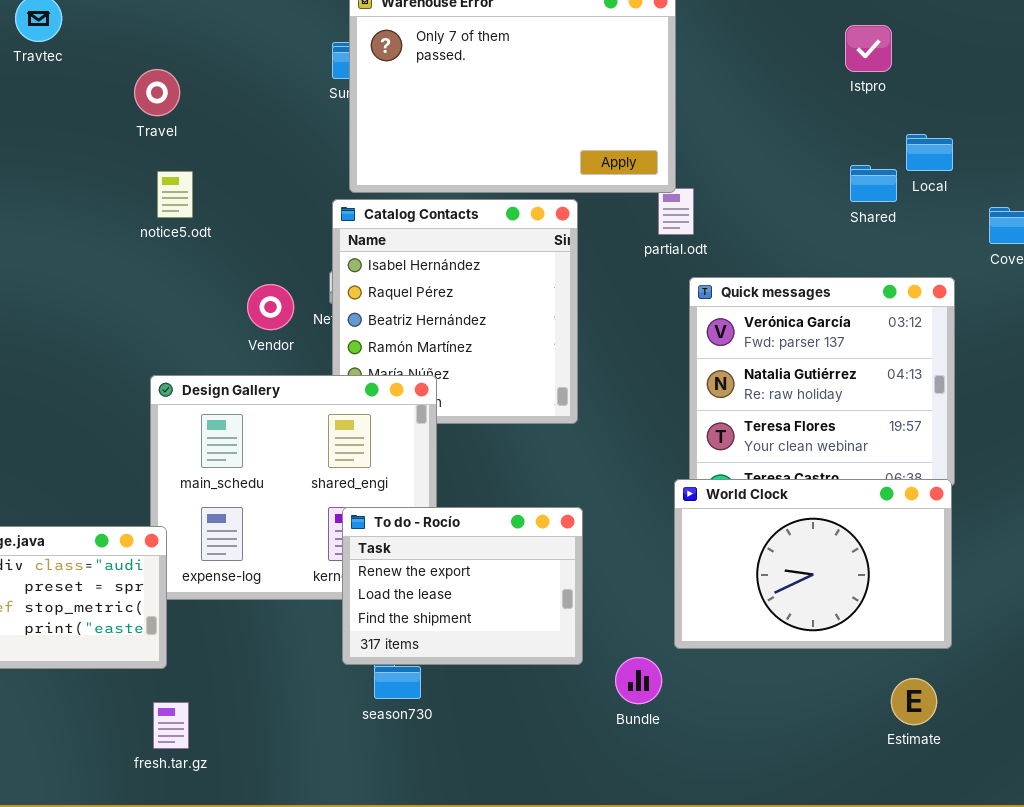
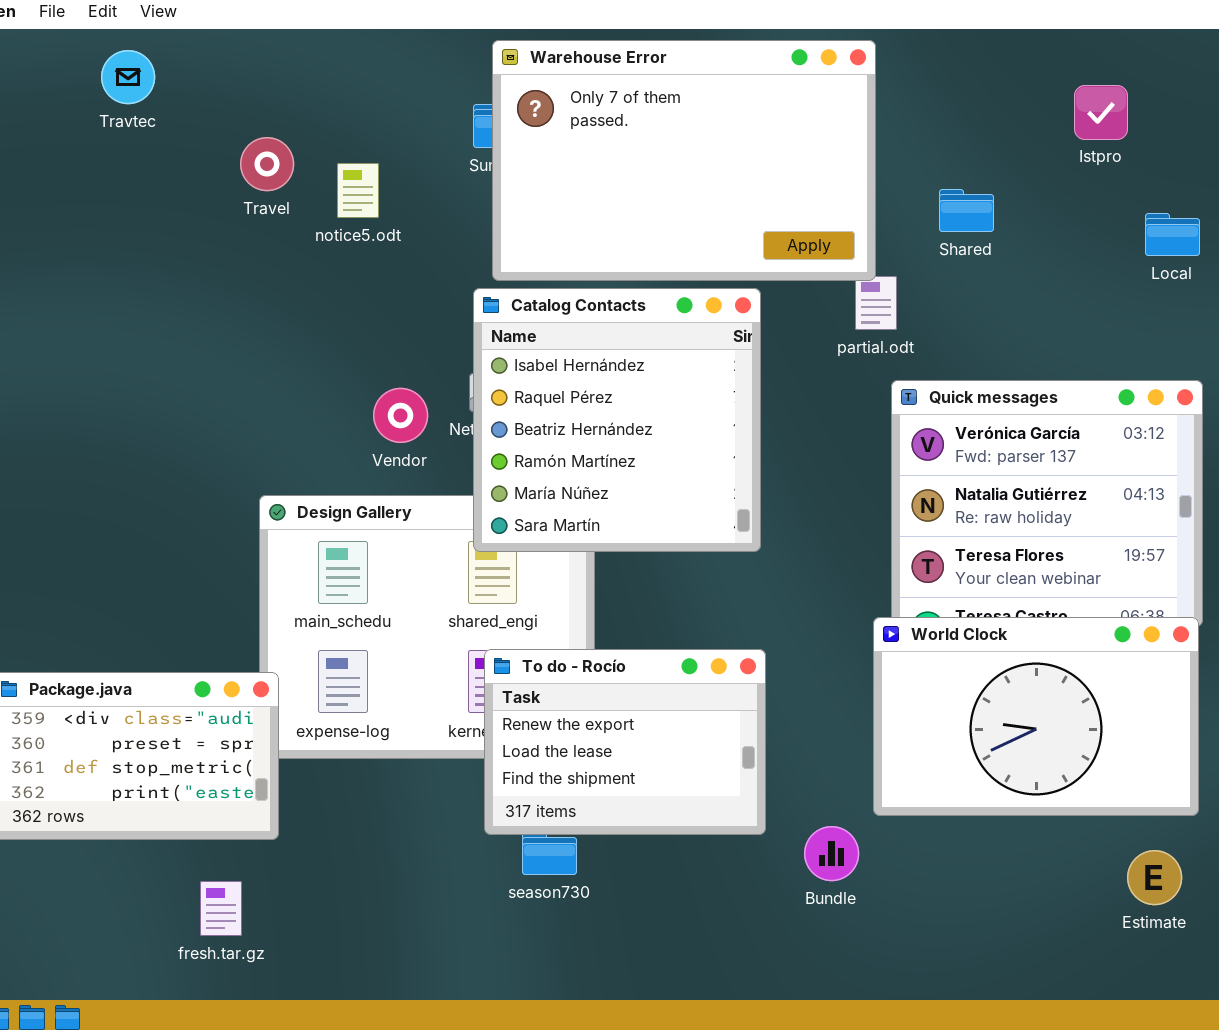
Shared: [850,165,897,202] -> [939,189,994,232], moved
notice5.odt: [157,171,193,218] -> [337,163,379,218], moved
Catalog Contacts: [332,199,578,424] -> [473,288,761,552], raised
fresh.tar.gz: [153,702,189,749] -> [200,881,242,936], moved

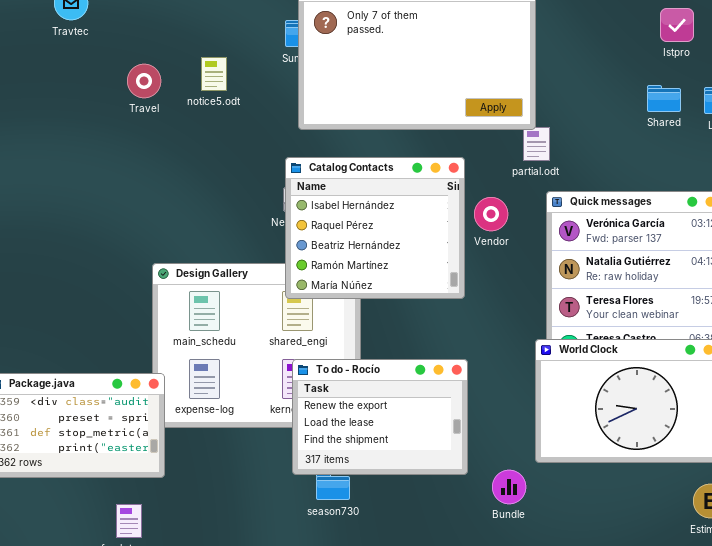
Travel: [240,137,294,191] -> [127,64,161,98], moved
Shared: [939,189,994,232] -> [647,85,681,112], moved
Catalog Contacts: [473,288,761,552] -> [285,157,465,299], resized
Vendor: [373,388,428,443] -> [474,197,508,231], moved

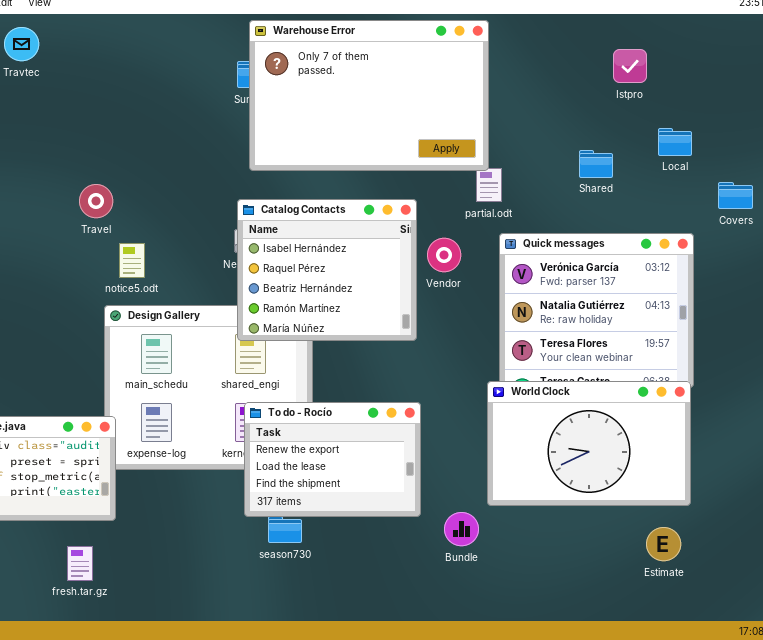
notice5.odt: [201,57,227,91] -> [119,243,145,278], moved
Travel: [127,64,161,98] -> [79,184,113,218], moved
Shared: [647,85,681,112] -> [579,150,613,178], moved

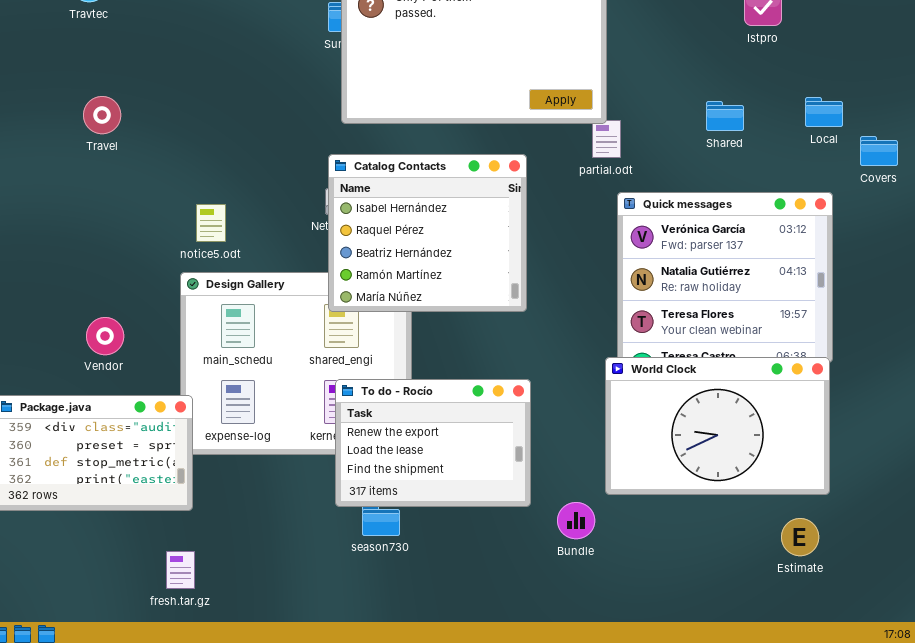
Local: [658,128,692,156] -> [805,97,843,127], moved
Travel: [79,184,113,218] -> [83,96,121,134], moved
Vendor: [427,238,461,272] -> [86,317,124,355], moved
fresh.tar.gz: [67,546,93,581] -> [166,551,195,589], moved

